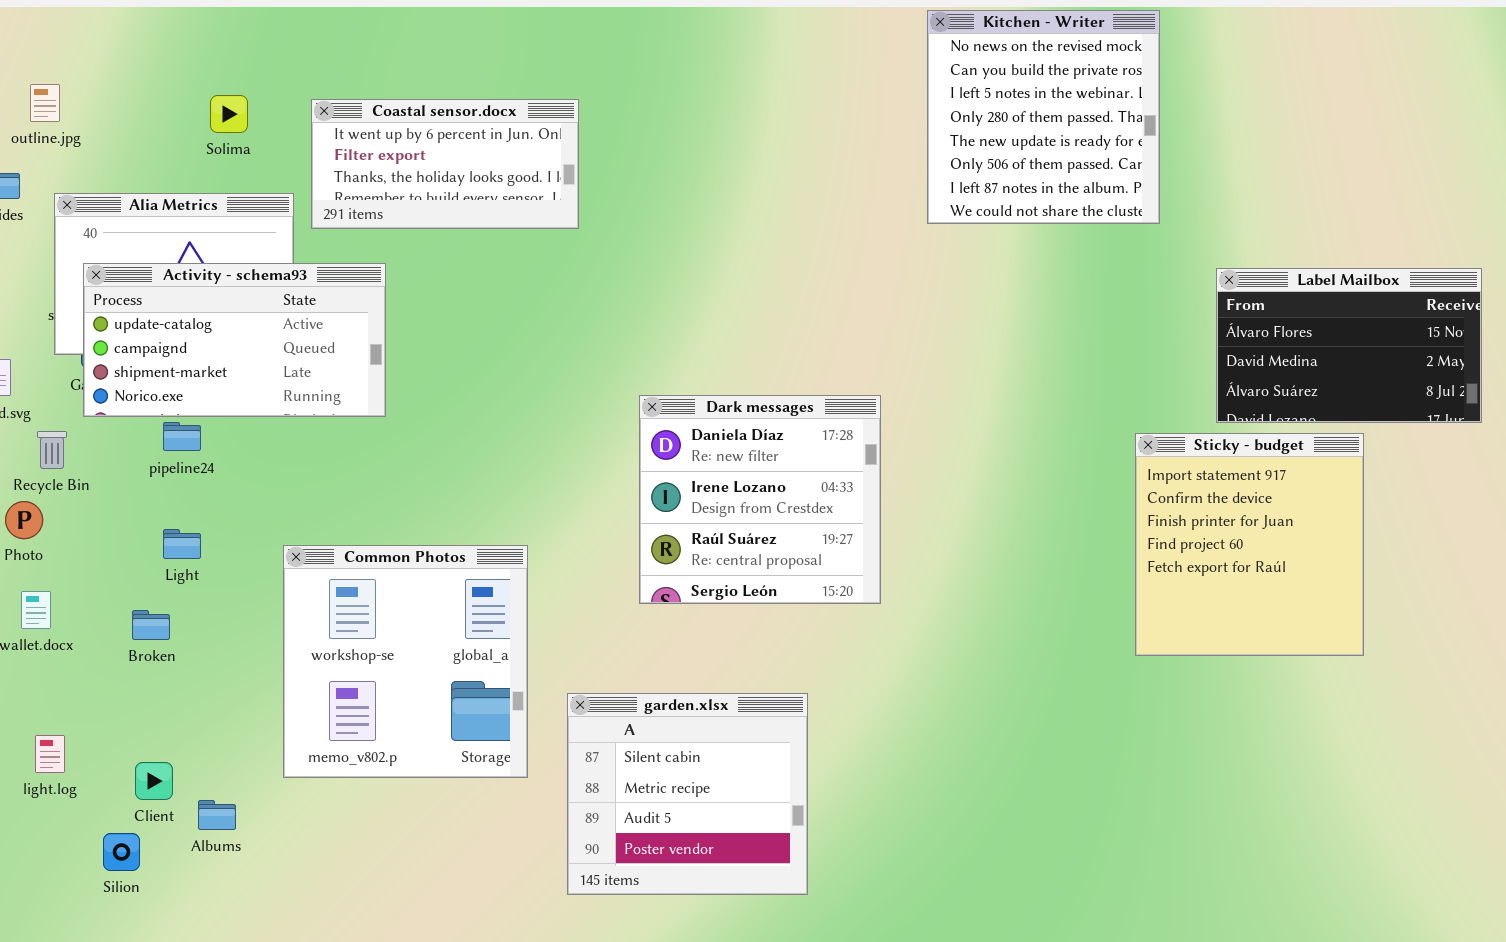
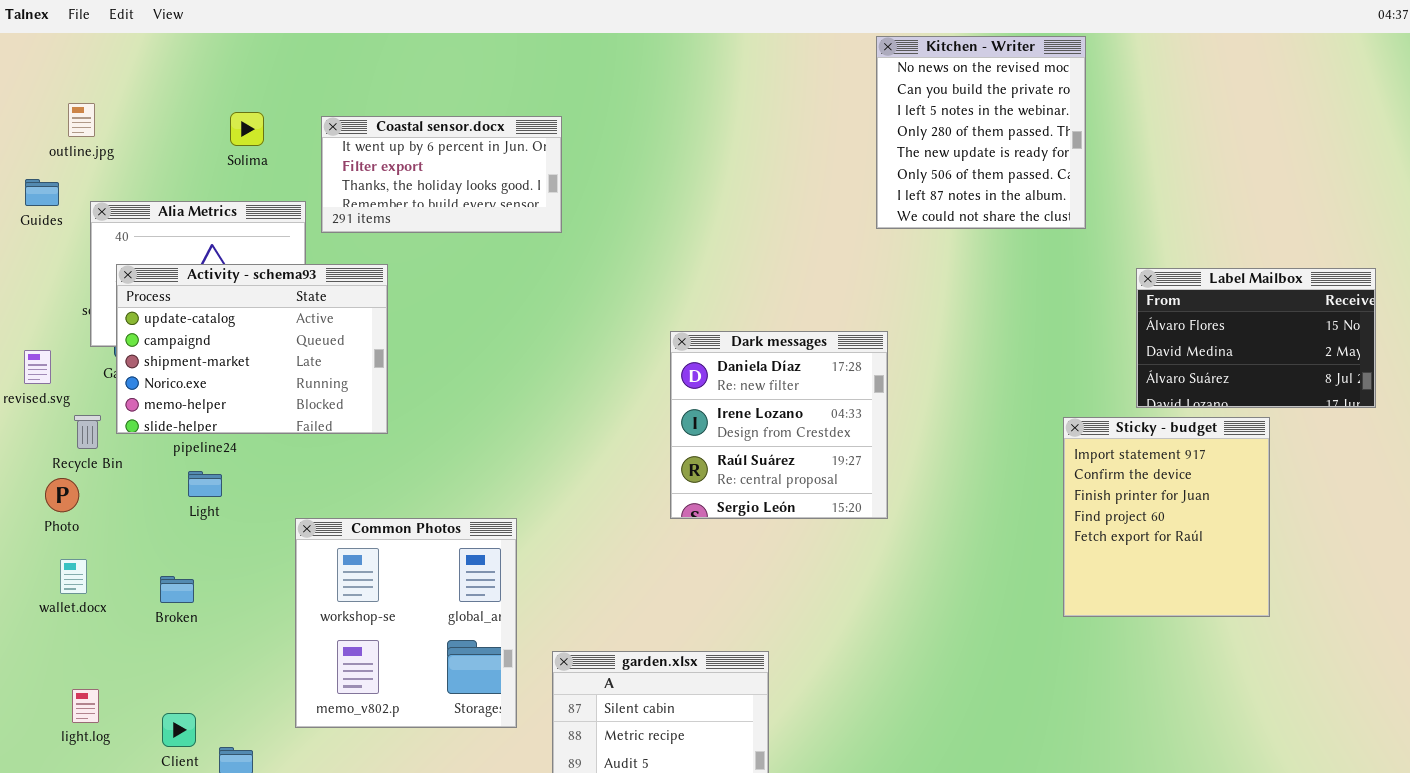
Activity - schema93: [83,263,386,417] -> [116,264,388,434], resized
Dark messages: [639,395,881,604] -> [670,331,888,519], moved
Light: [163,529,201,559] -> [188,471,222,497], moved

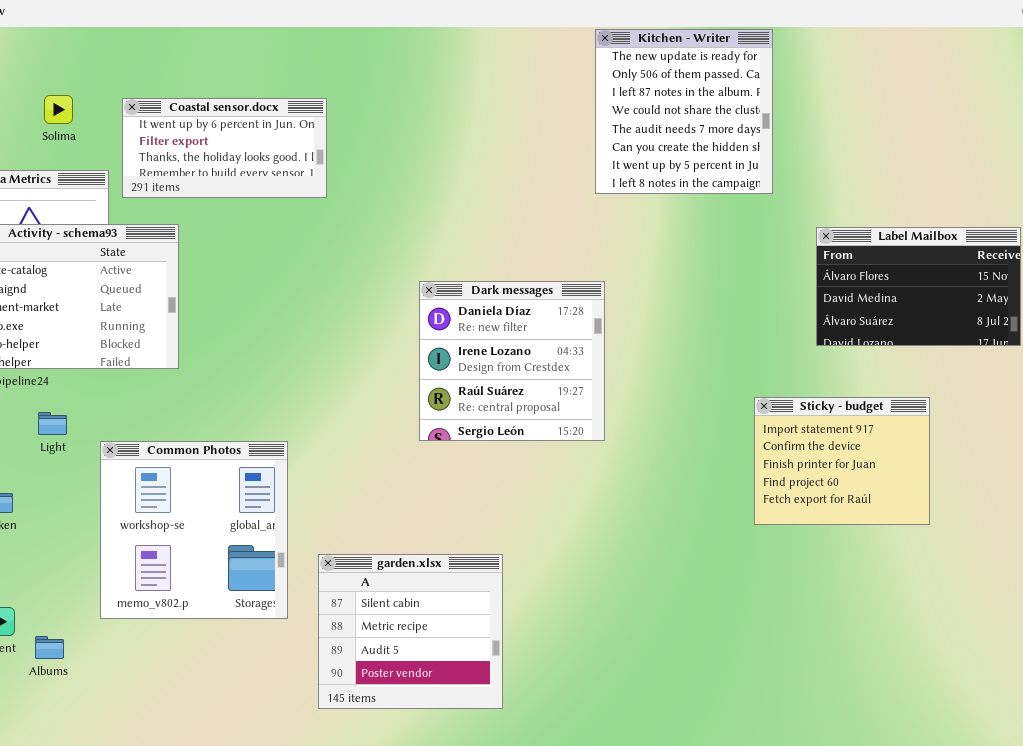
Kitchen - Writer: [876,36,1086,229] -> [595,29,773,194], scrolled down 4 rows
Sticky - budget: [1063,417,1270,617] -> [754,397,930,525], resized
Light: [188,471,222,497] -> [38,412,67,435], moved

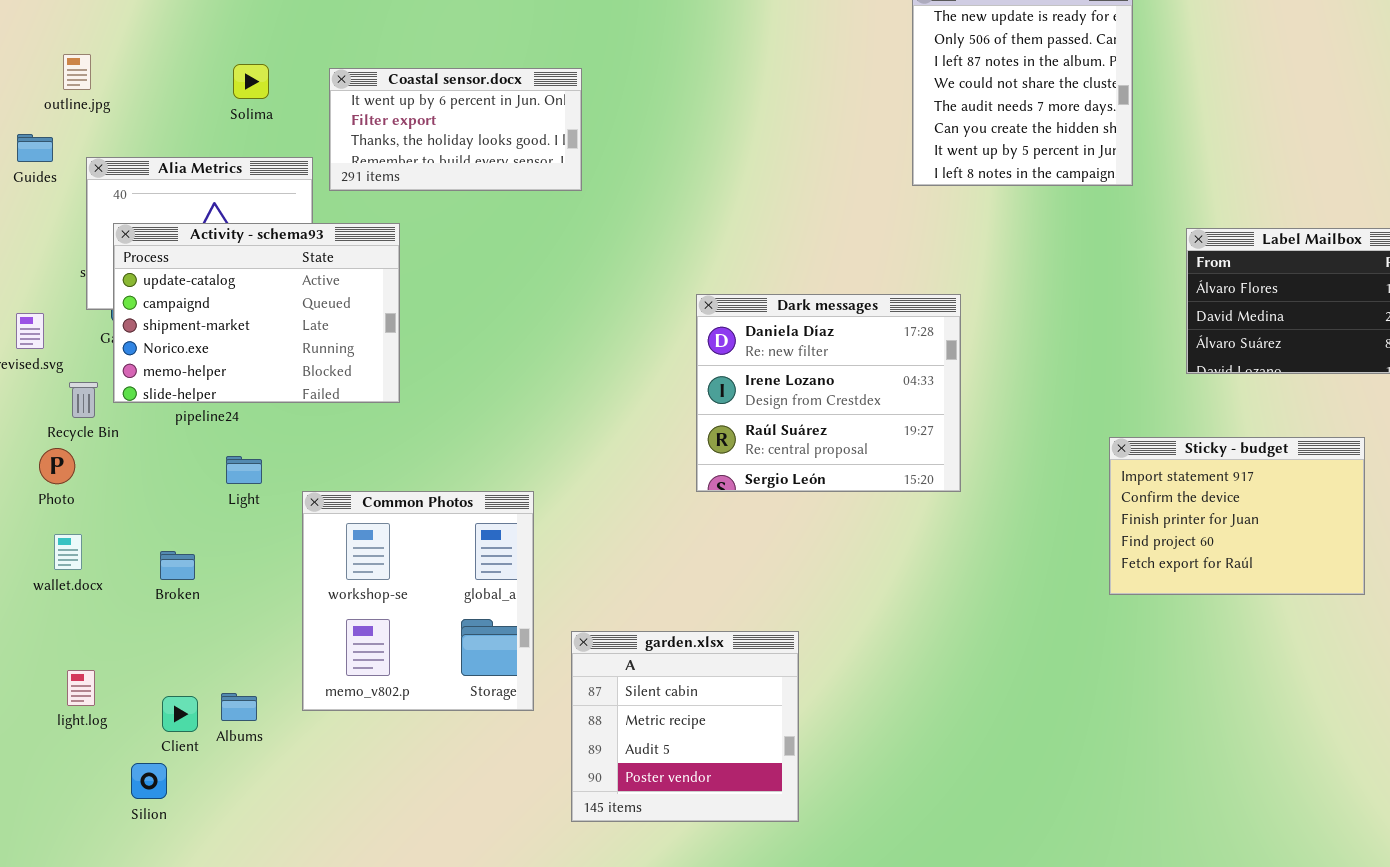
Dark messages: [419,281,605,441] -> [696,294,961,492], resized
Sticky - budget: [754,397,930,525] -> [1109,437,1365,595], resized
Albums: [35,636,64,659] -> [221,693,257,721], moved

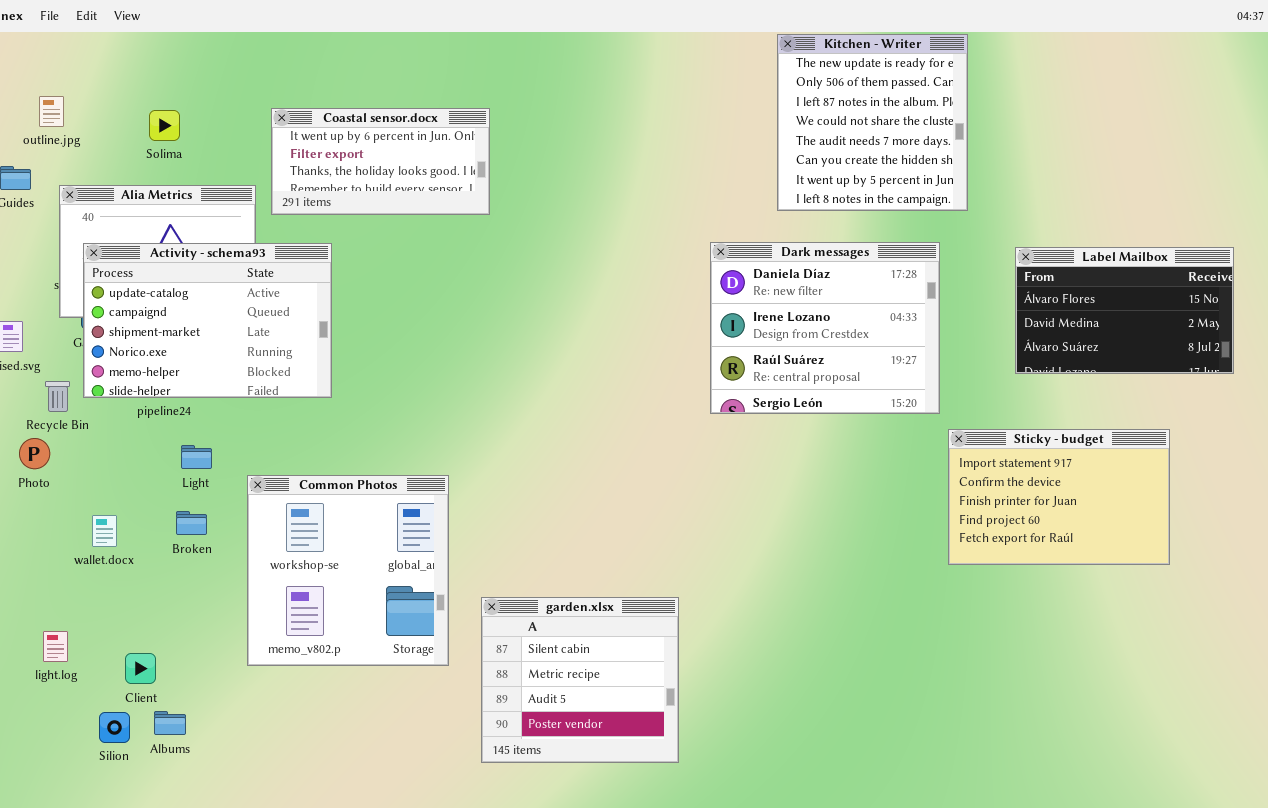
Solima: [233,64,269,99] -> [149,110,180,141], moved
Dark messages: [696,294,961,492] -> [710,242,940,414], moved
wallet.docx: [54,534,82,570] -> [92,515,117,547], moved
Broken: [160,551,195,580] -> [176,511,207,535], moved
Albums: [221,693,257,721] -> [154,711,186,735], moved

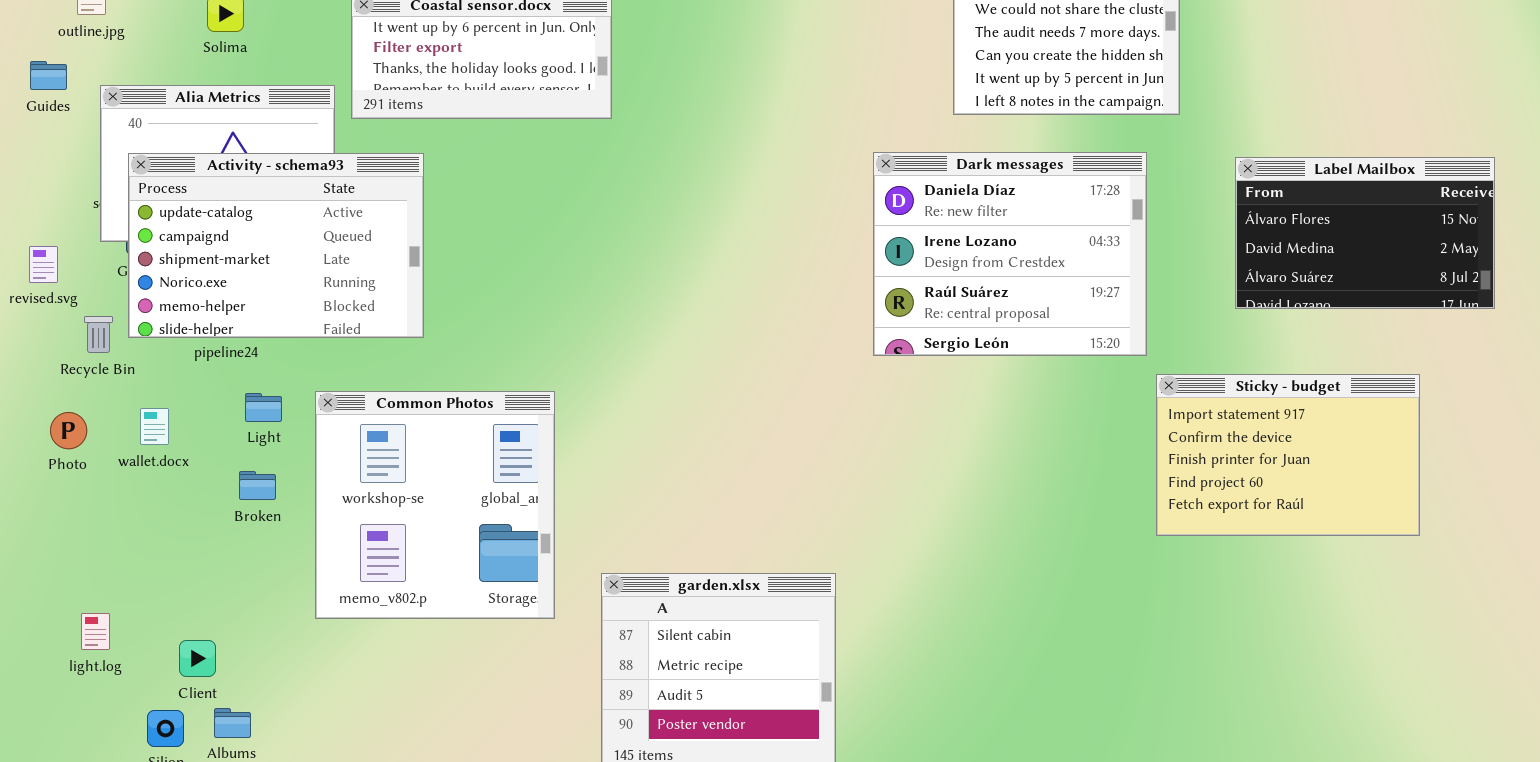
Photo: [19,438,50,469] -> [50,412,87,449], moved
Common Photos: [247,475,449,666] -> [315,391,555,619], moved
wallet.docx: [92,515,117,547] -> [140,408,169,445], moved

